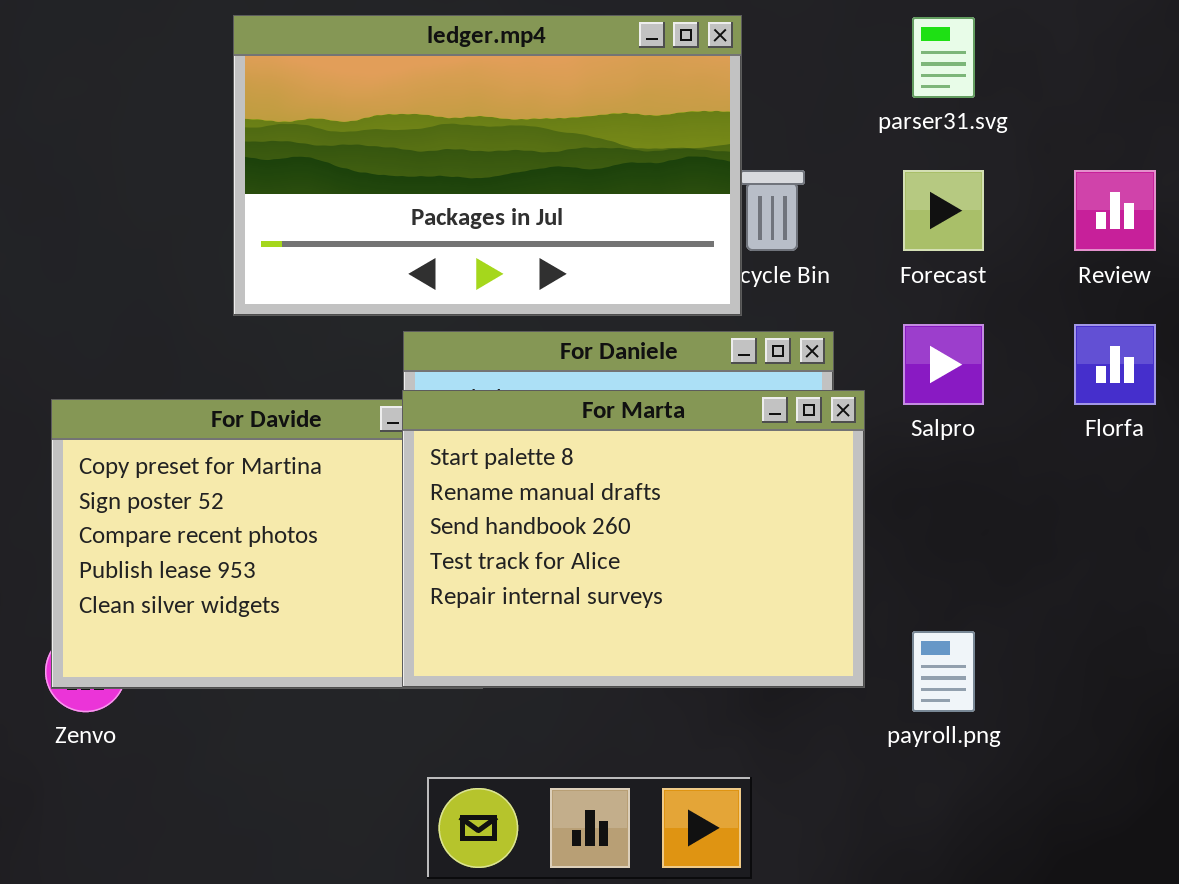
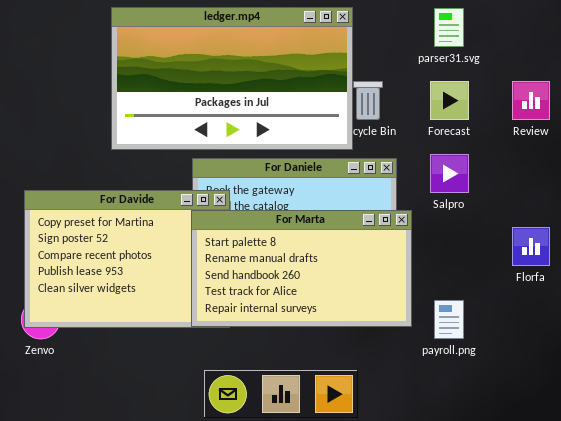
Florfa: [1074,324,1156,405] -> [512,227,550,266], moved
For Marta: [402,390,865,688] -> [191,210,412,327], resized

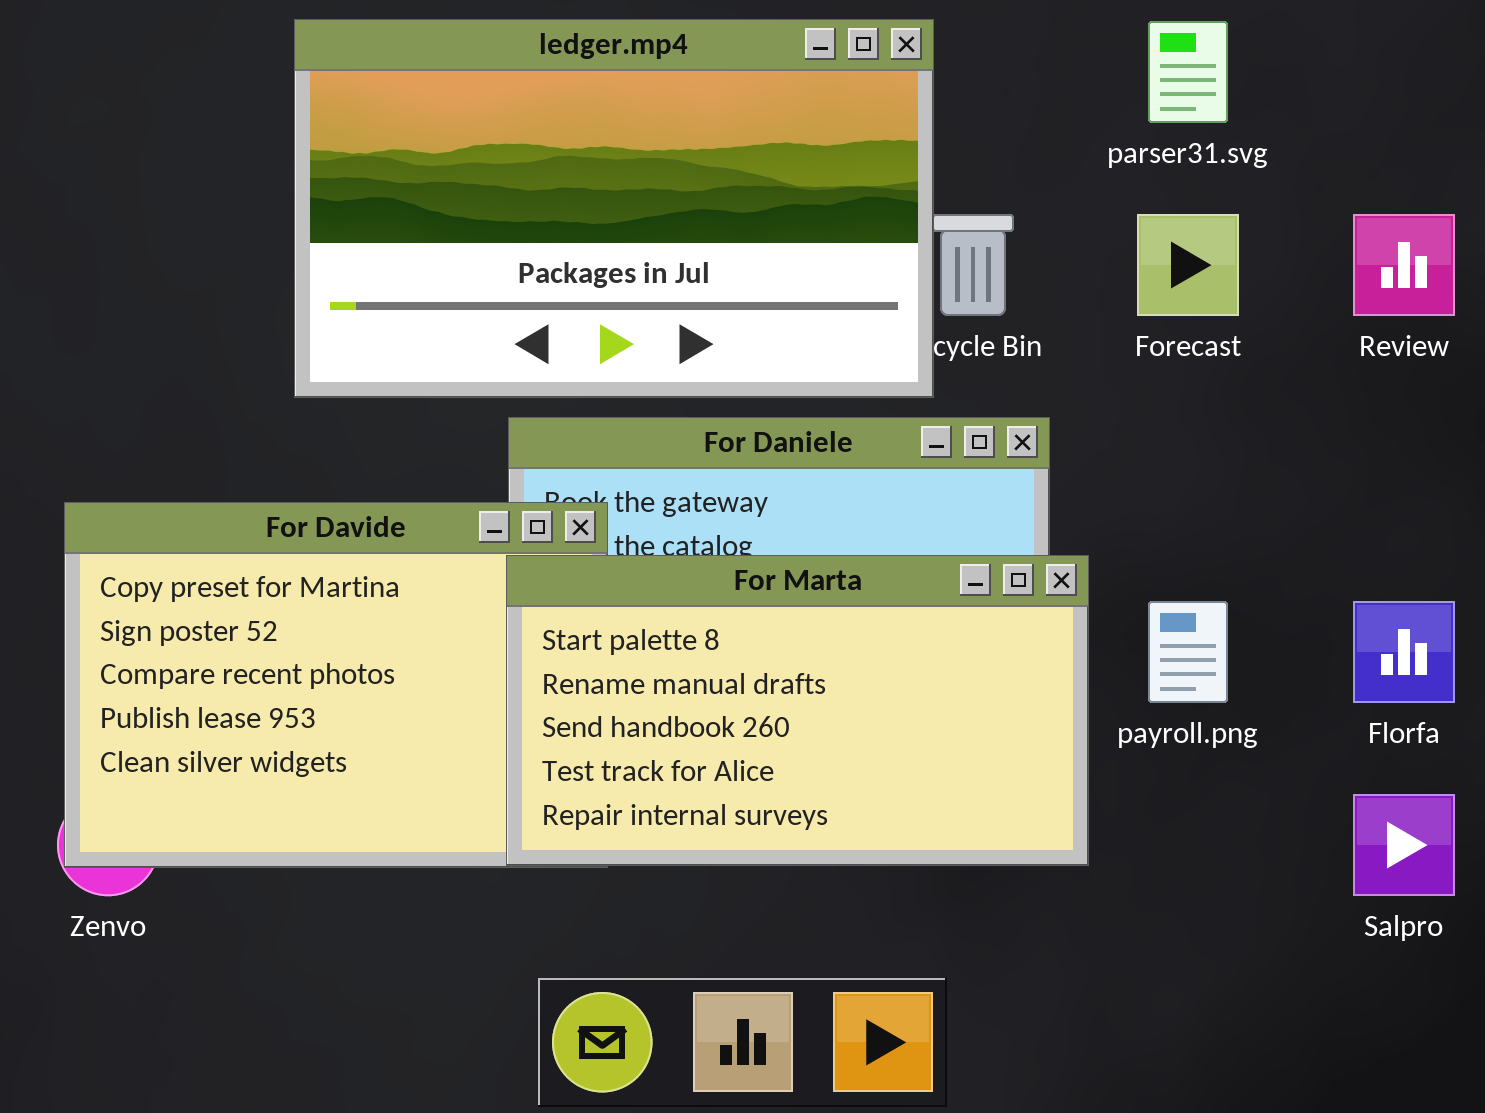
Salpro: [430,154,469,193] -> [1353,794,1455,896], moved
payroll.png: [434,300,464,339] -> [1148,601,1228,703], moved

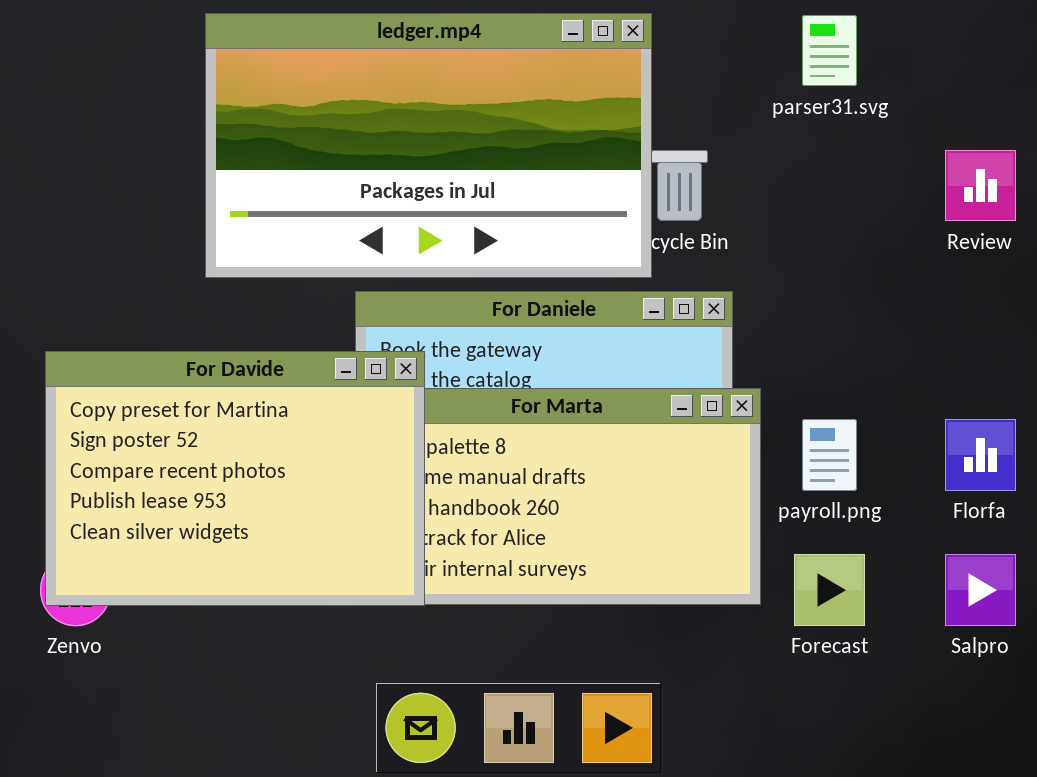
Forecast: [1137,214,1239,316] -> [794,554,865,626], moved
For Davide: [64,502,608,868] -> [45,351,425,606], raised

